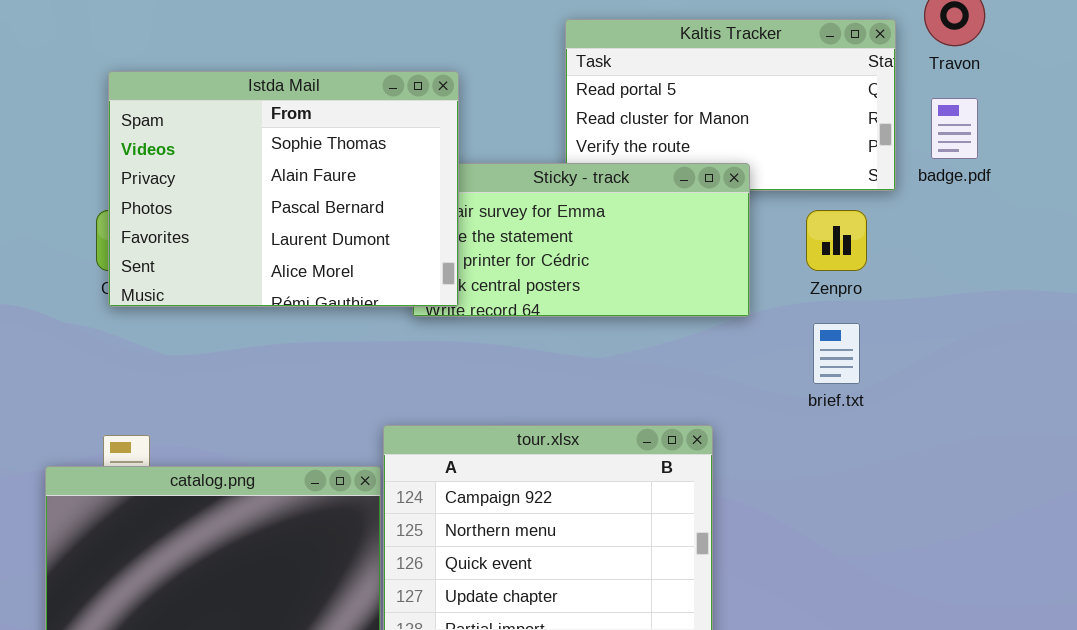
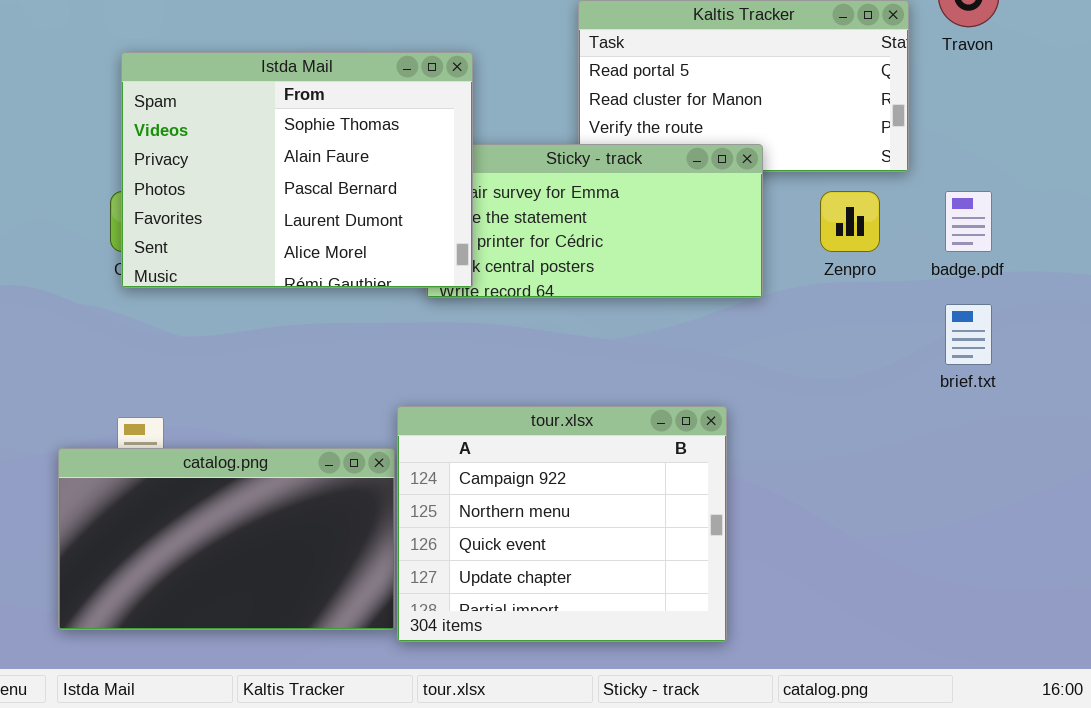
badge.pdf: [931,98,978,159] -> [945,191,992,252], moved
brief.txt: [813,323,860,384] -> [945,304,992,365], moved

